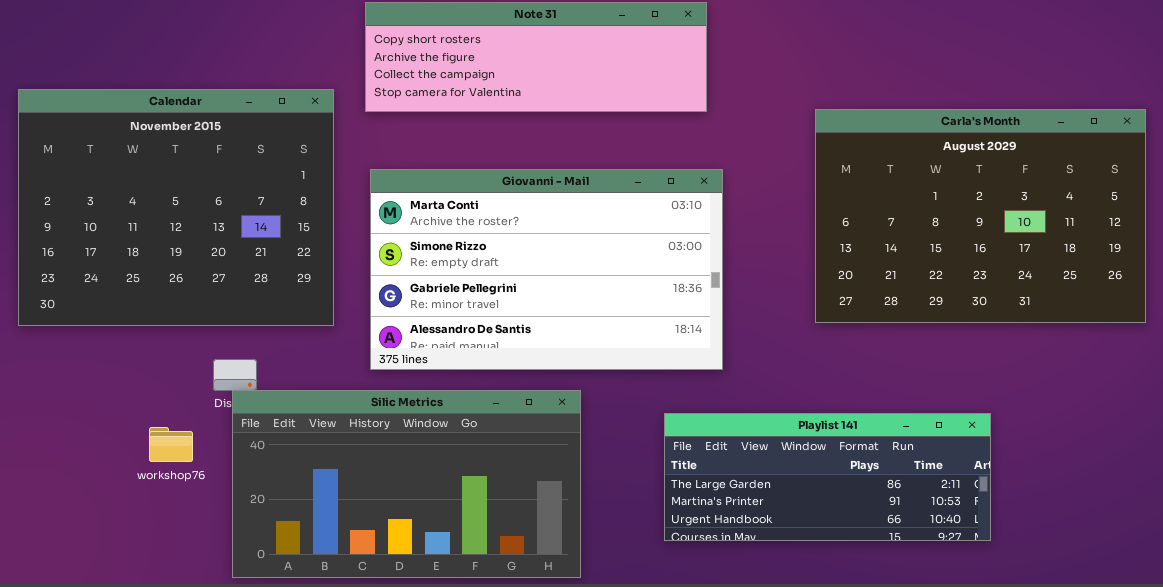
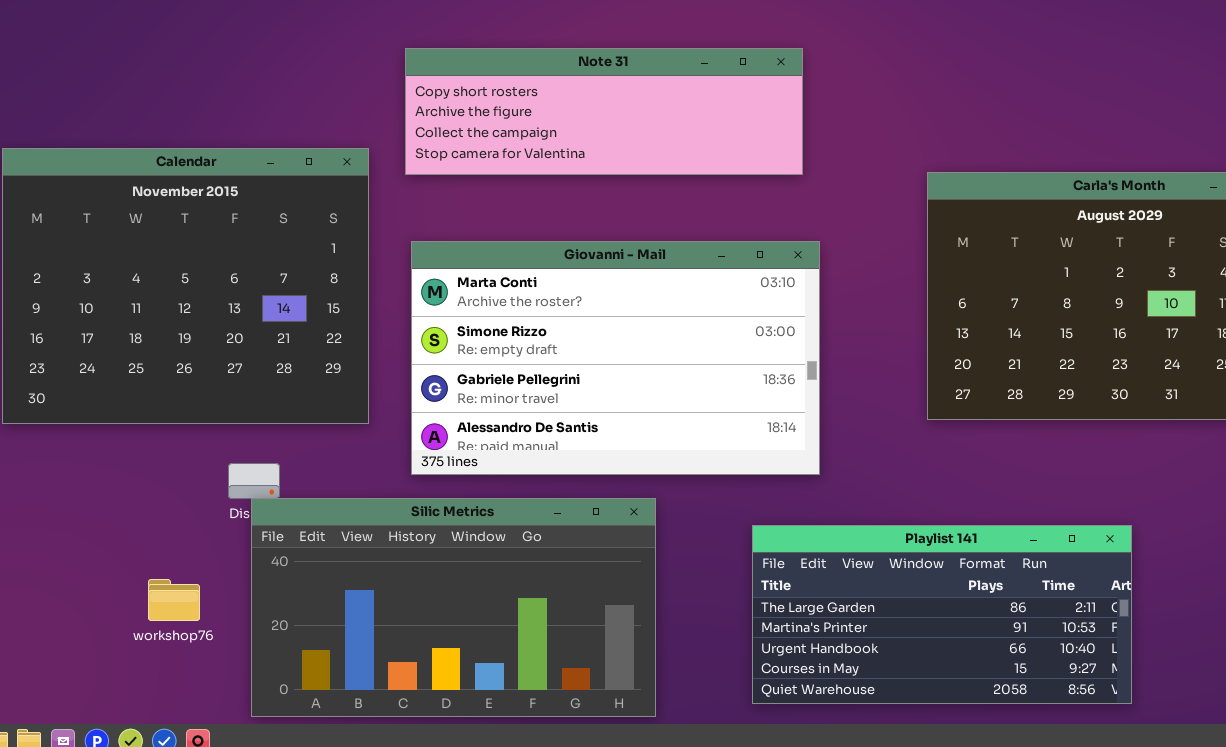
Playlist 141: [664,413,991,541] -> [752,525,1132,704], resized
workshop76: [149,427,193,462] -> [148,579,200,621], moved

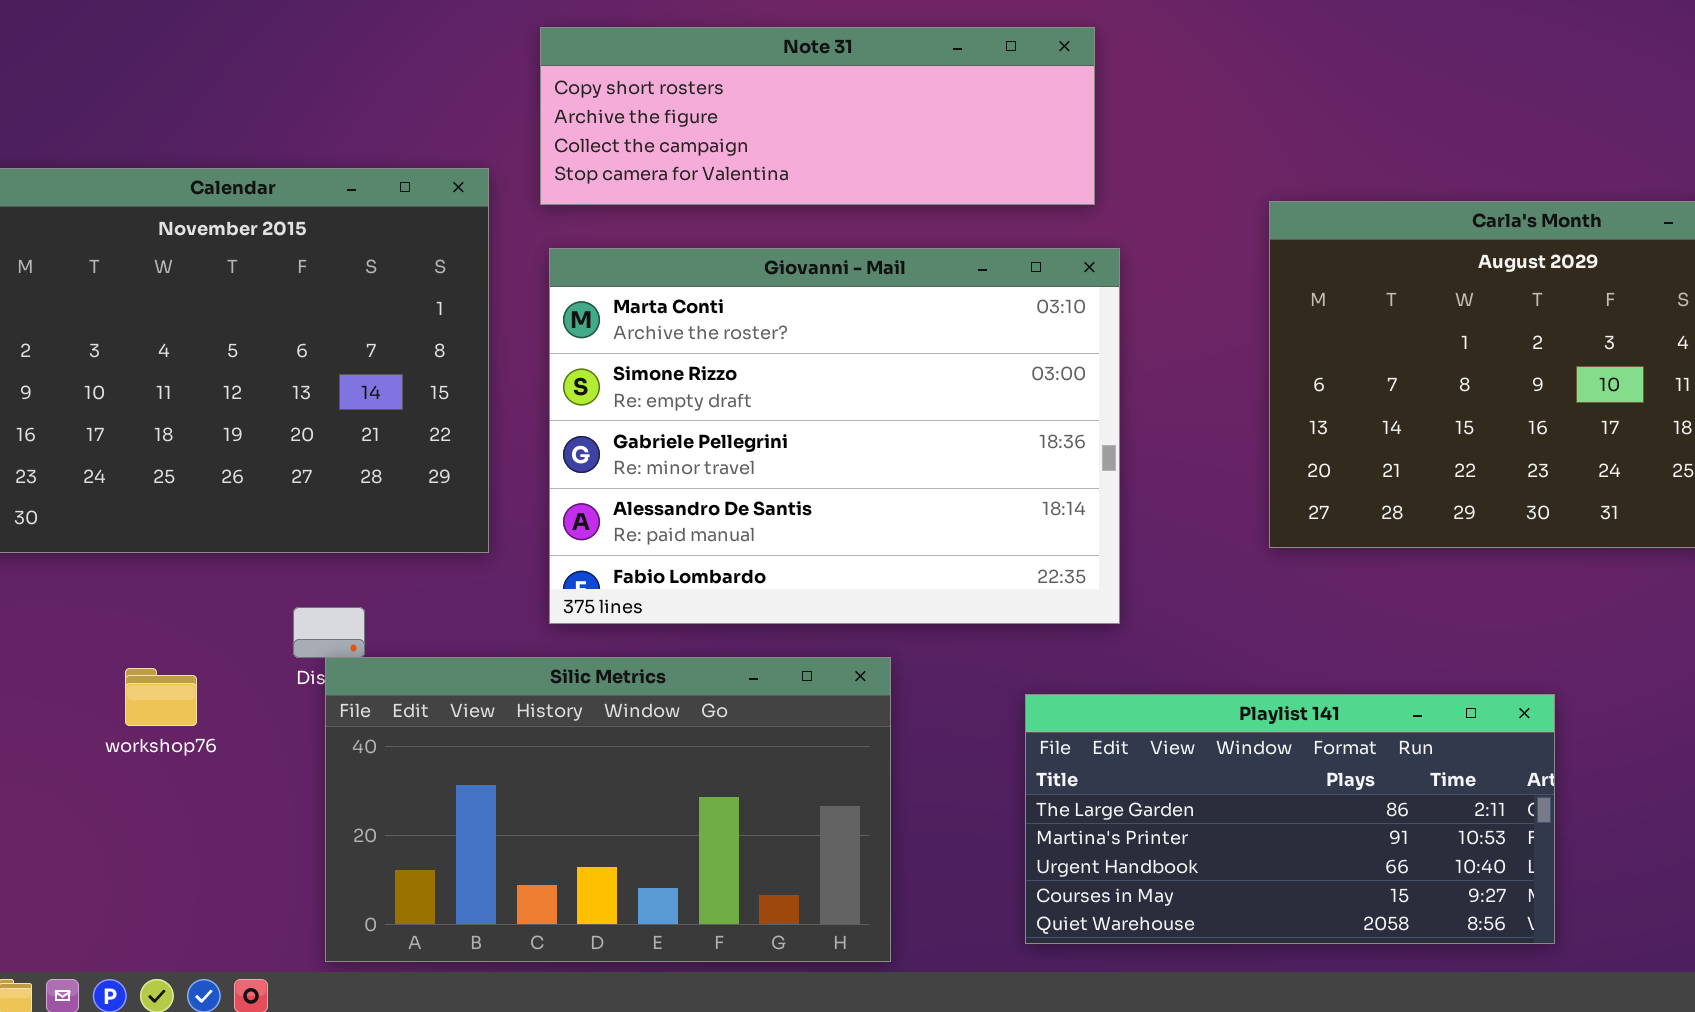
Giovanni - Mail: [411,241,820,475] -> [549,248,1120,624], resized
workshop76: [148,579,200,621] -> [125,668,197,726], moved

